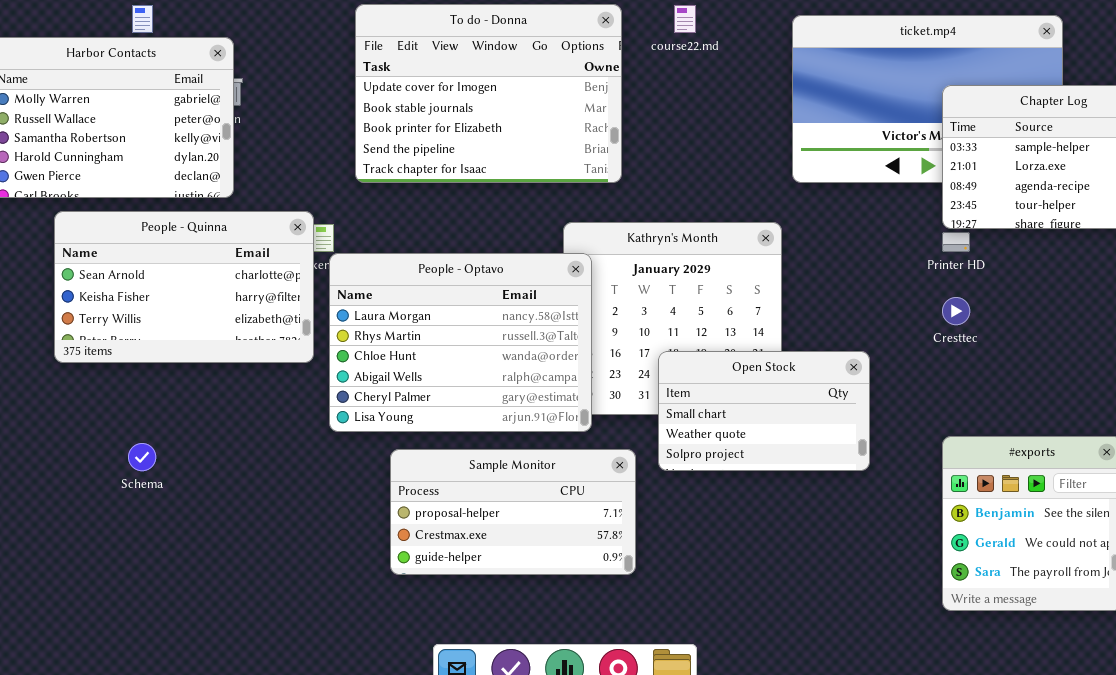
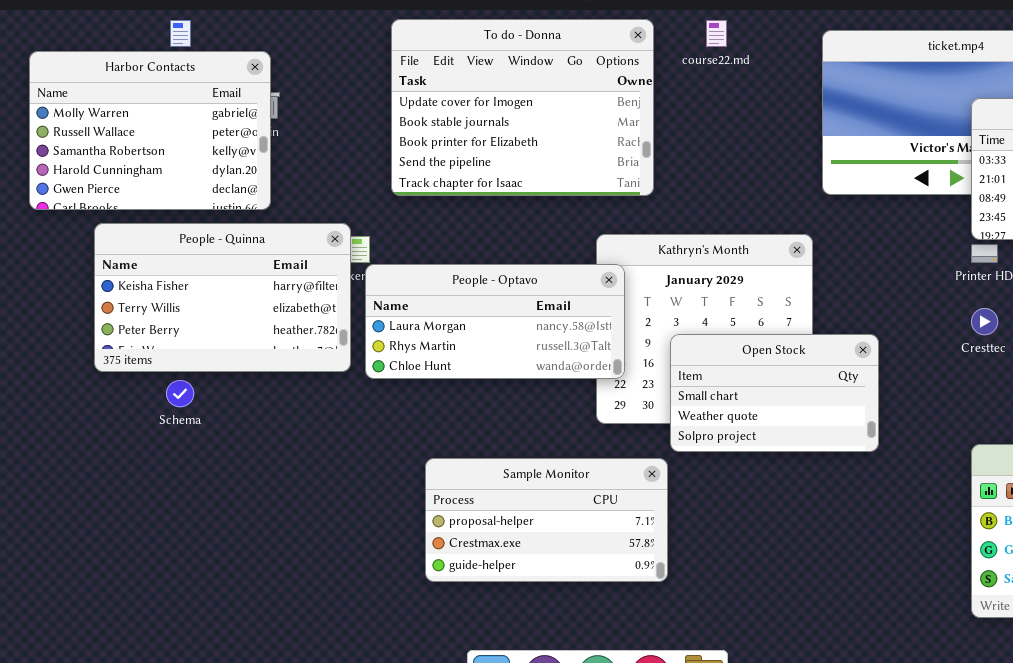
People - Quinna: [54,211,314,363] -> [94,223,351,372], scrolled down 1 row
People - Optavo: [329,253,592,432] -> [365,264,625,379], resized
Open Stock: [658,351,870,471] -> [670,334,879,452], moved
Schema: [128,443,156,471] -> [166,380,194,407], moved

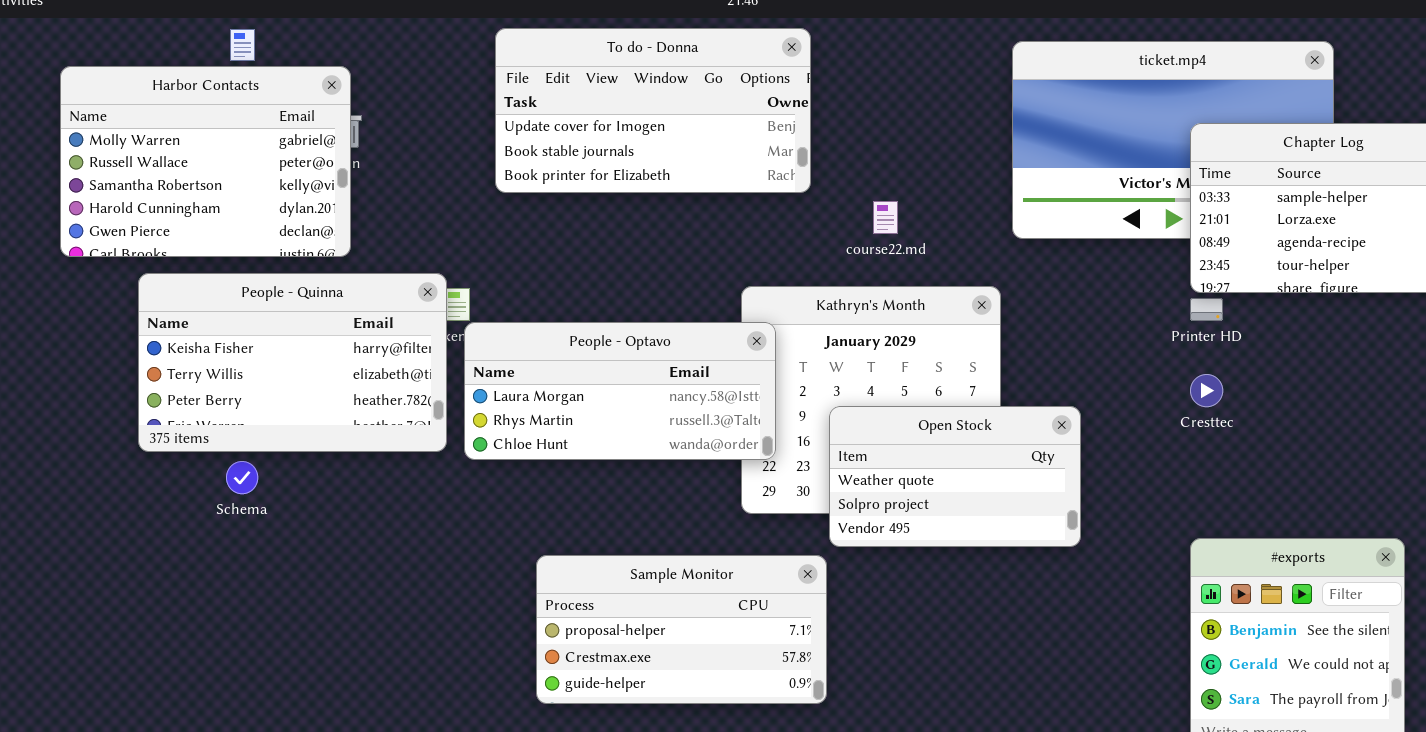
To do - Donna: [391,19,654,196] -> [495,28,811,193], resized
course22.md: [706,20,727,47] -> [873,201,898,234], moved
Open Stock: [670,334,879,452] -> [829,406,1081,547], scrolled down 1 row

